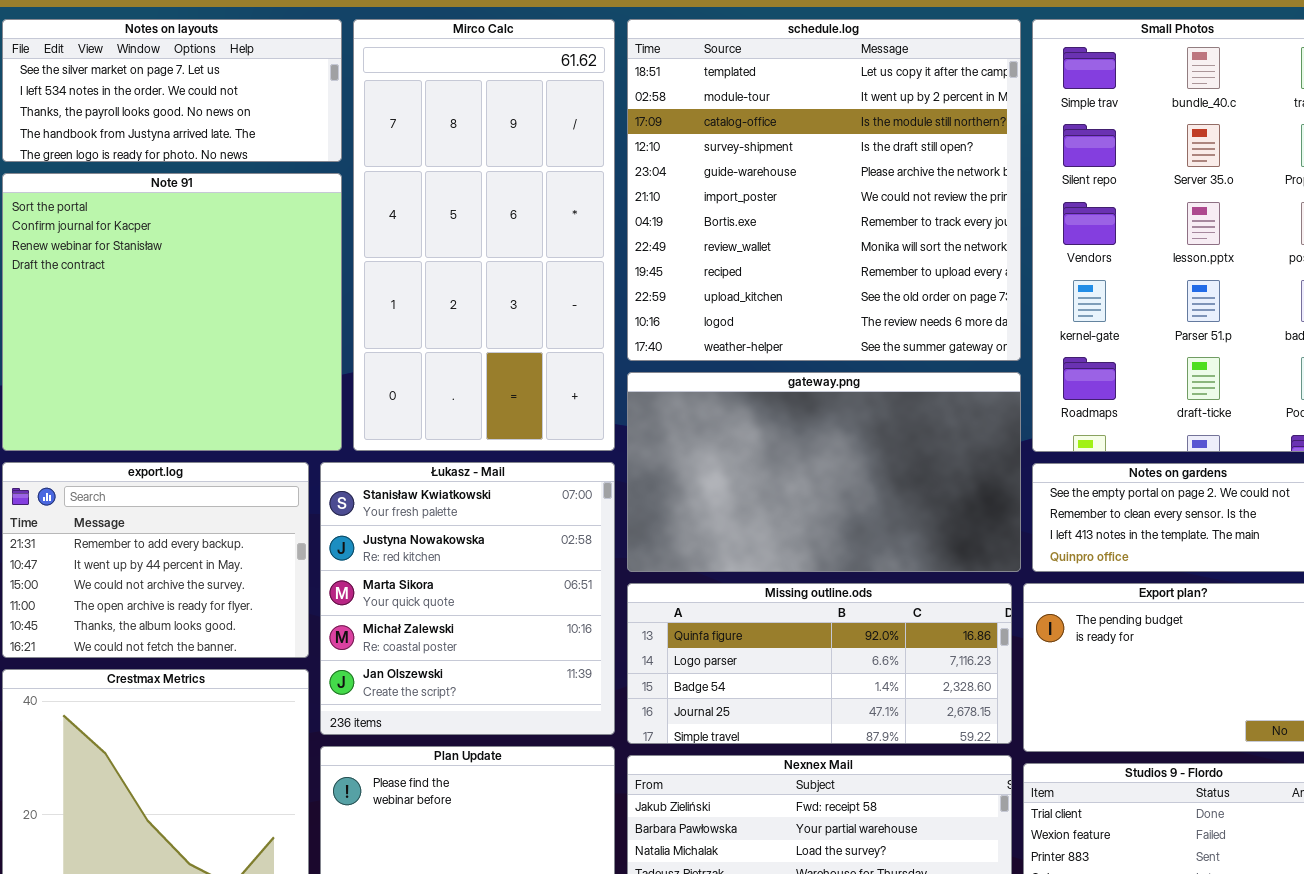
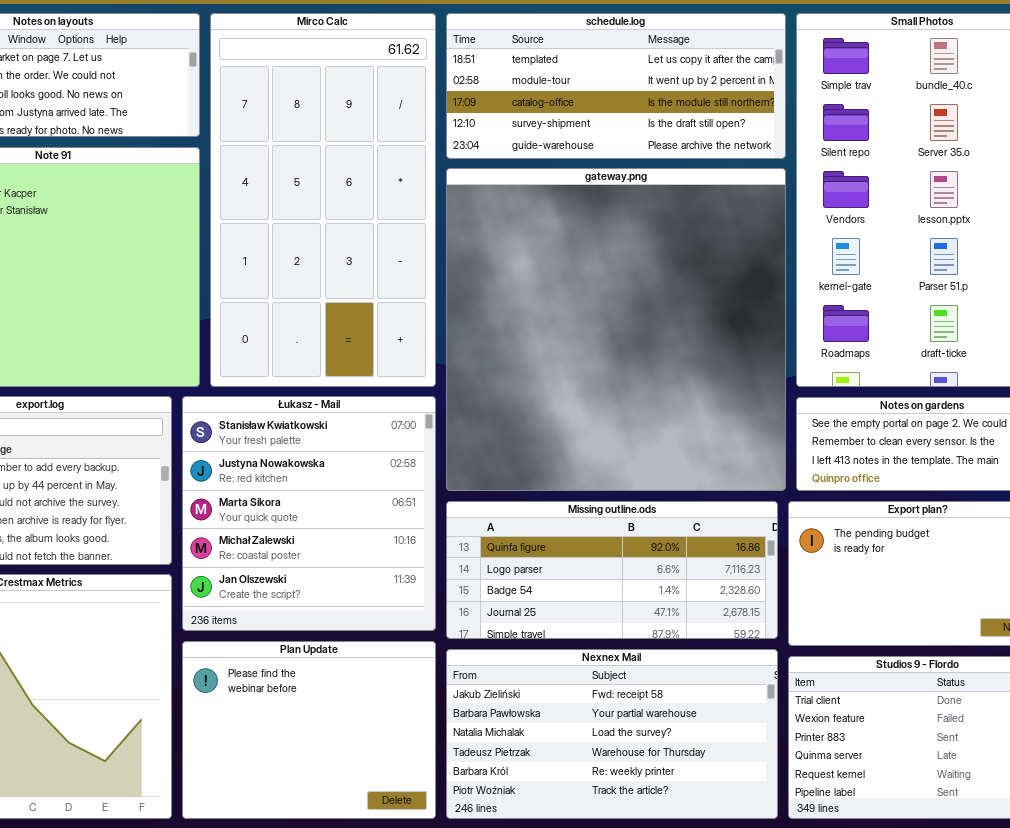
schedule.log: [627,19,1021,361] -> [446,13,786,159], resized
gateway.png: [627,372,1021,572] -> [446,168,786,491], resized

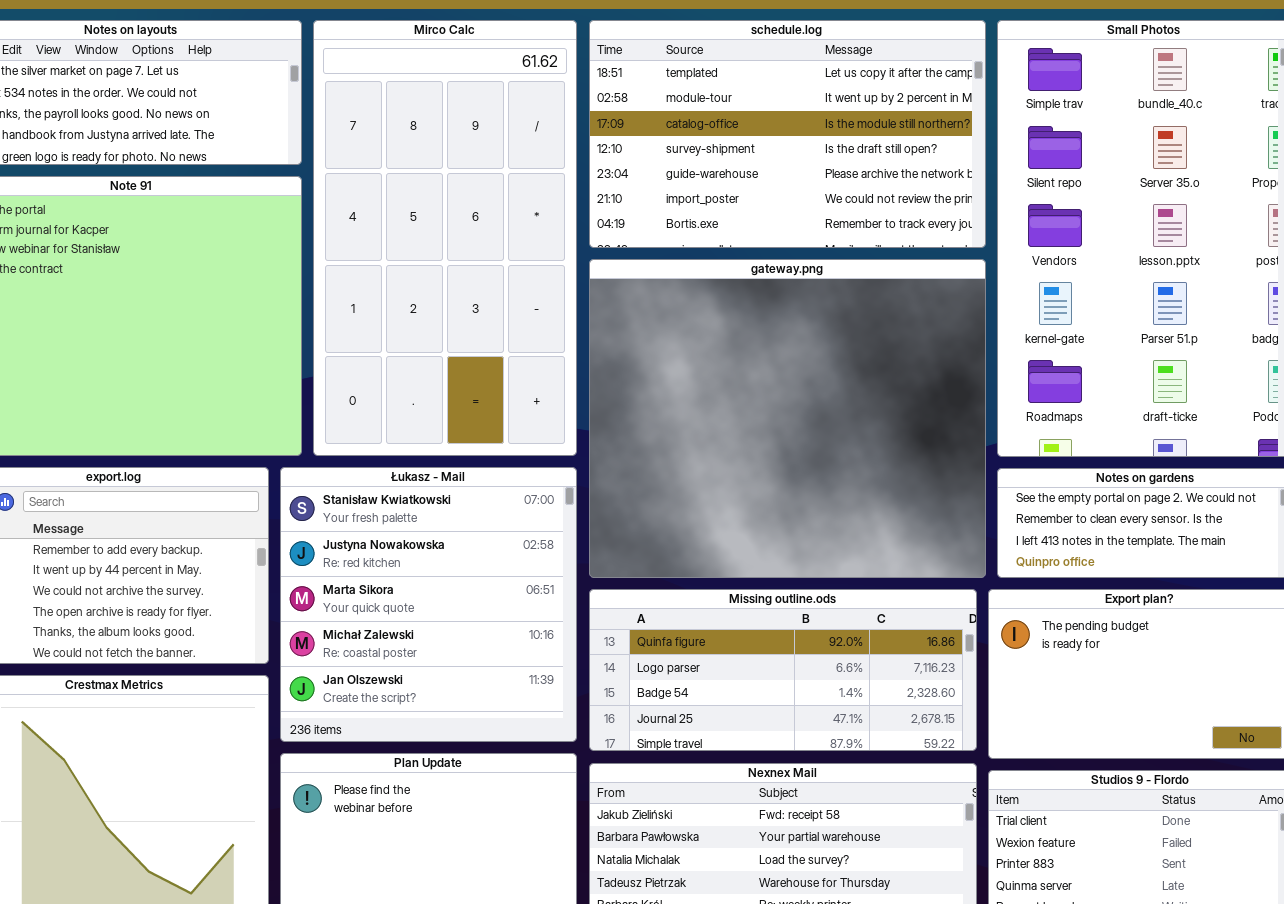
schedule.log: [446,13,786,159] -> [589,20,986,248], resized
gateway.png: [446,168,786,491] -> [589,259,986,578], resized

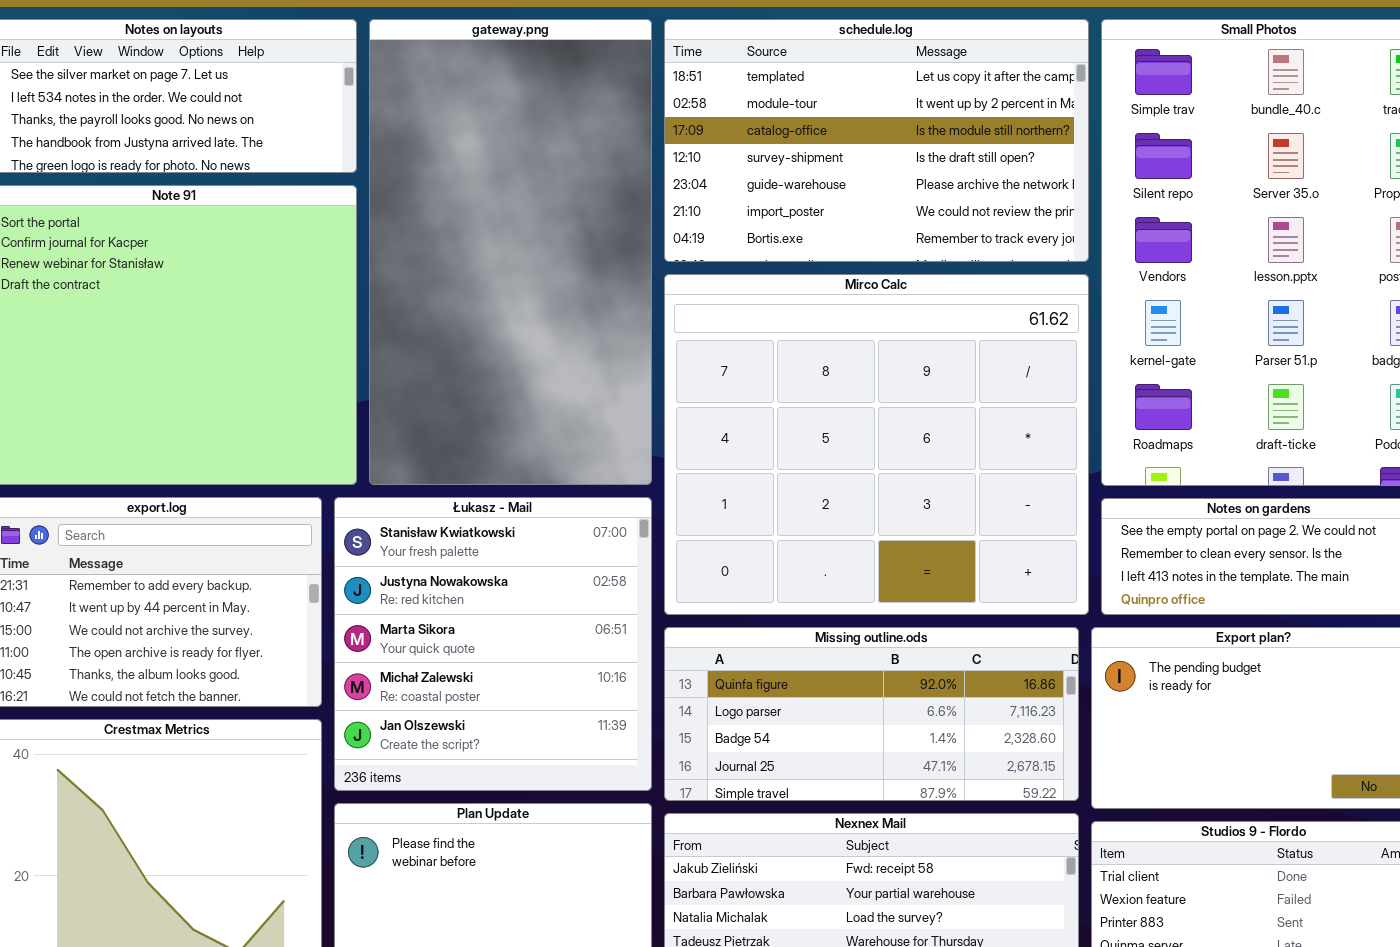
Mirco Calc: [313,20,577,456] -> [664,274,1089,615], moved, resized
gateway.png: [589,259,986,578] -> [369,19,652,485], moved, resized

